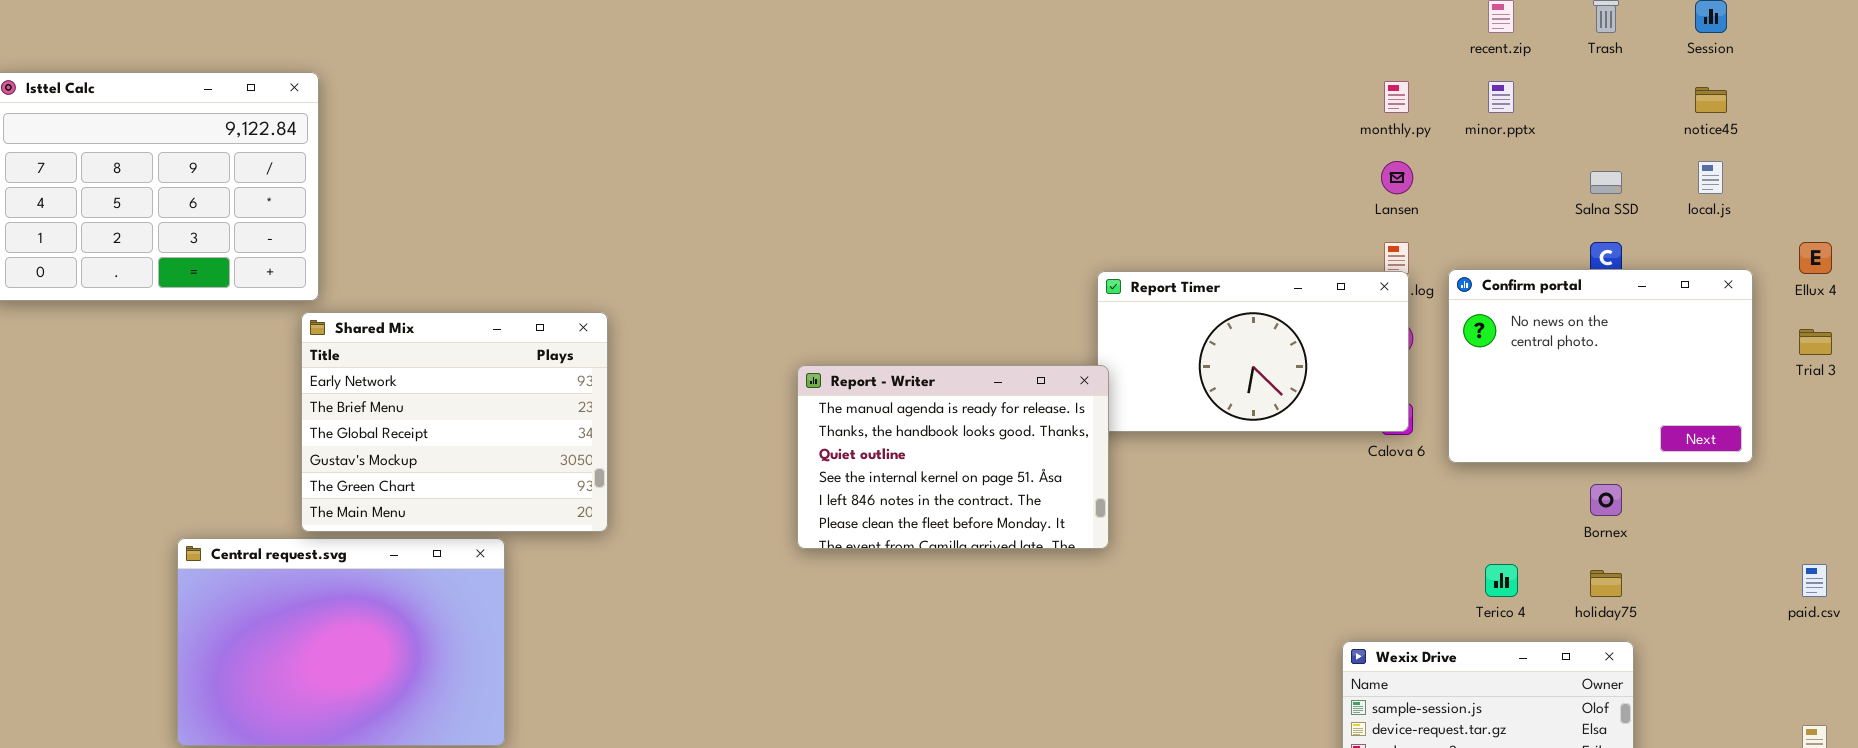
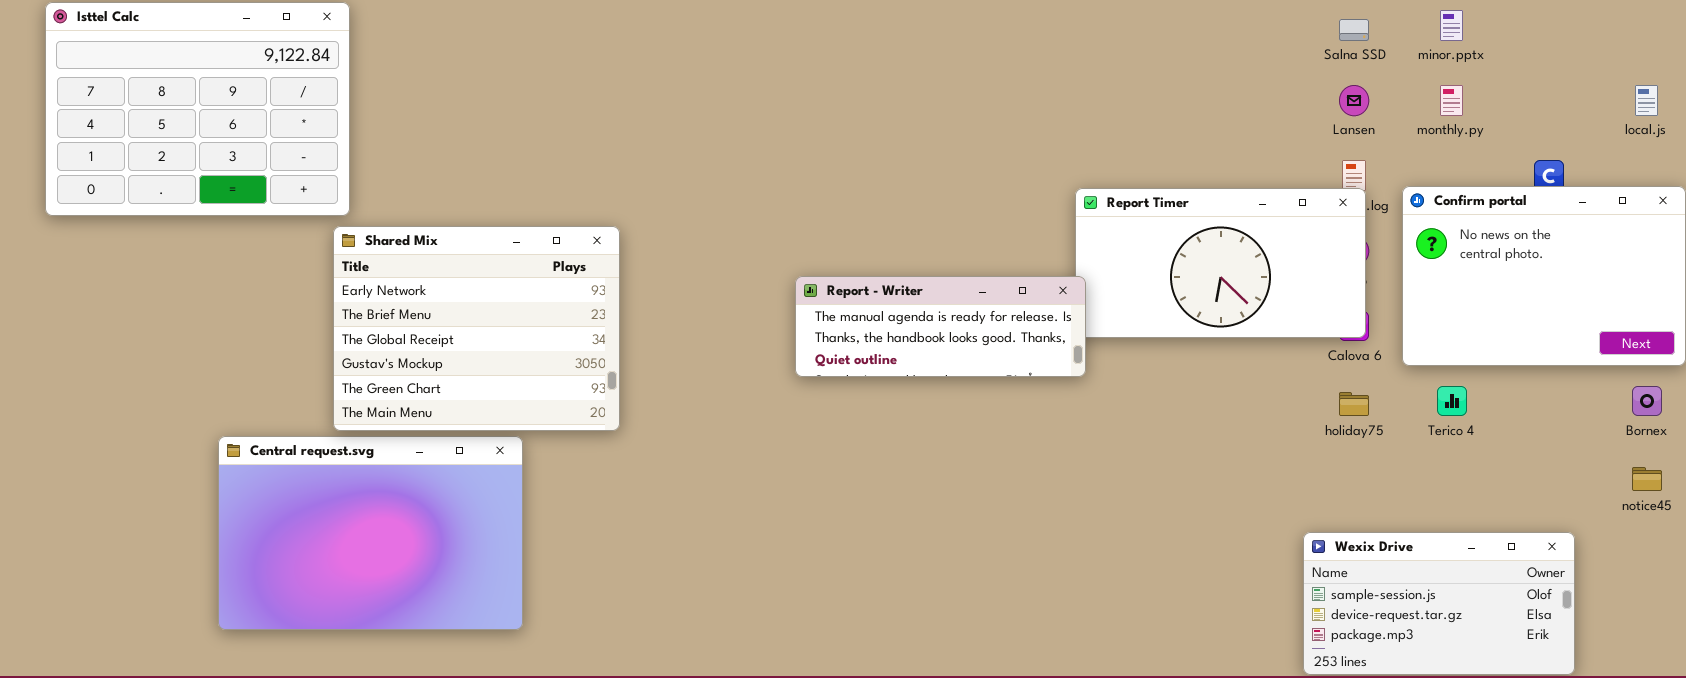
monthly.py: [1384,81,1409,113] -> [1440,85,1463,116], moved
notice45: [1695,87,1727,113] -> [1632,467,1662,491], moved
Salna SSD: [1590,171,1622,194] -> [1339,19,1369,41], moved
Report - Writer: [797,365,1109,549] -> [795,276,1086,377], resized
Bornex: [1590,484,1622,516] -> [1632,386,1662,416], moved
Terico 4: [1485,564,1518,597] -> [1437,386,1467,416], moved
holiday75: [1590,570,1622,597] -> [1339,392,1369,416], moved

